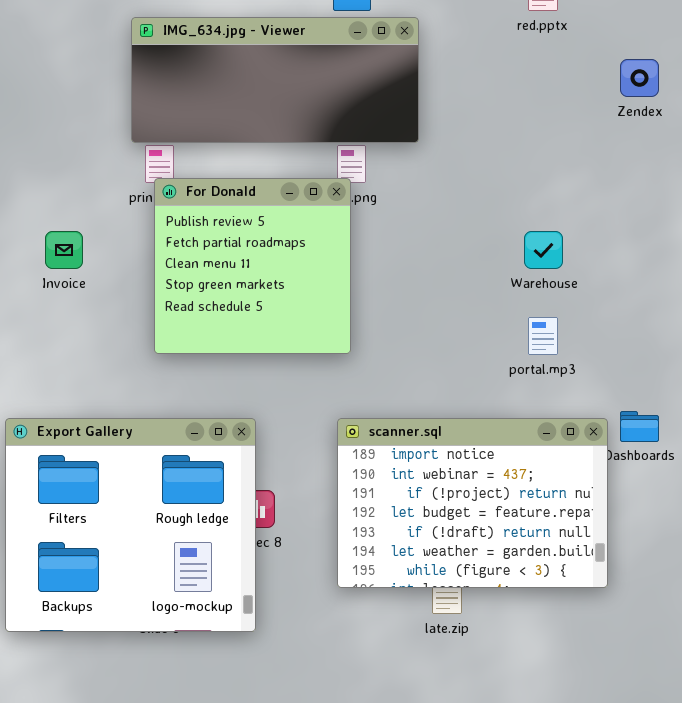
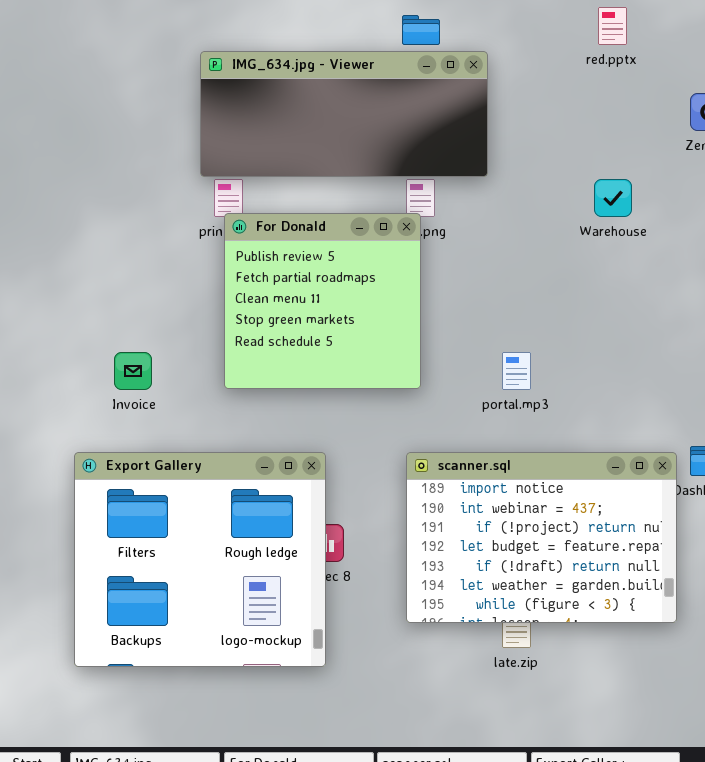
Invoice: [45,231,83,269] -> [114,352,152,390], moved
Warehouse: [524,231,563,269] -> [594,179,632,217], moved
portal.mp3: [528,317,558,355] -> [502,352,531,390], moved

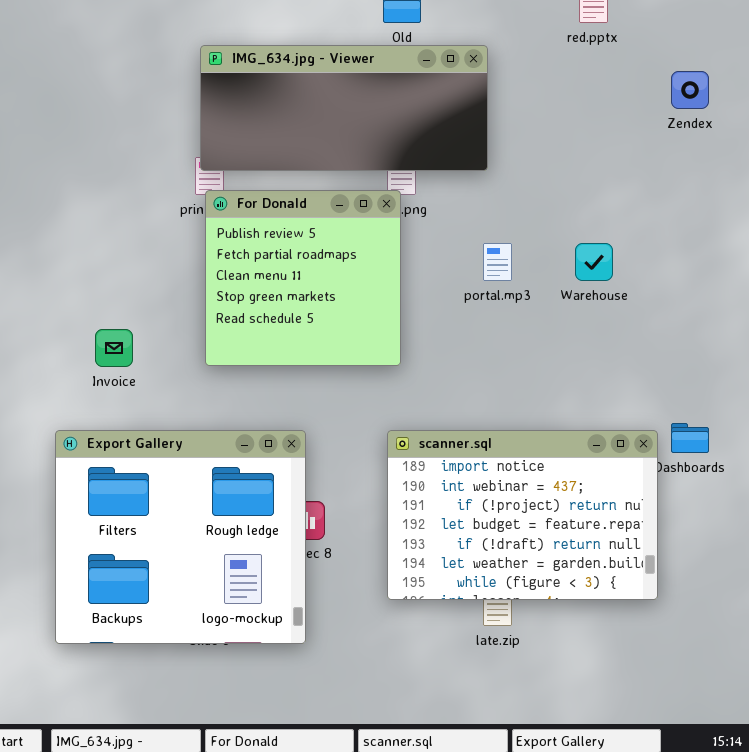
IMG_634.jpg - Viewer: [200,51,488,177] -> [200,45,488,171], moved
Warehouse: [594,179,632,217] -> [575,243,613,281], moved
portal.mp3: [502,352,531,390] -> [483,243,512,281], moved

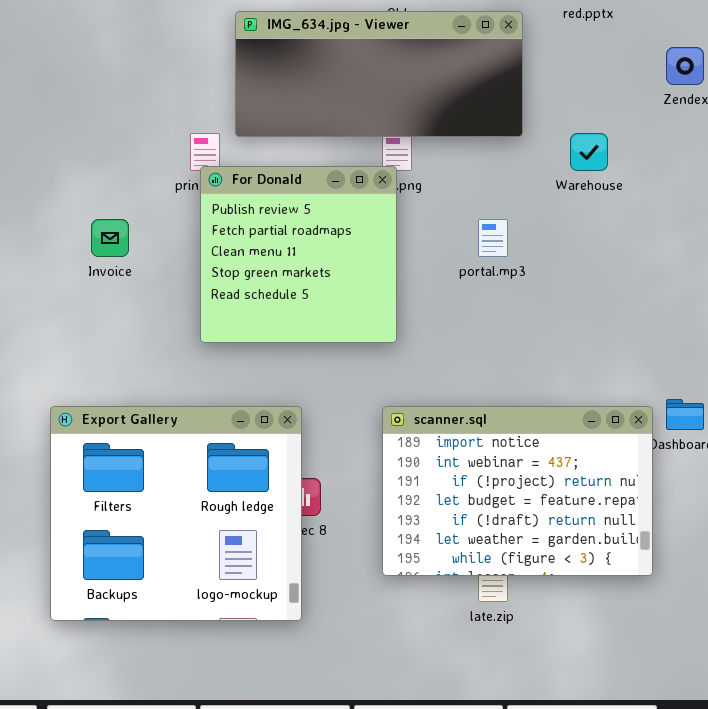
IMG_634.jpg - Viewer: [200,45,488,171] -> [235,11,523,137], moved
Warehouse: [575,243,613,281] -> [570,133,608,171], moved
Invoice: [95,329,133,367] -> [91,219,129,257], moved

